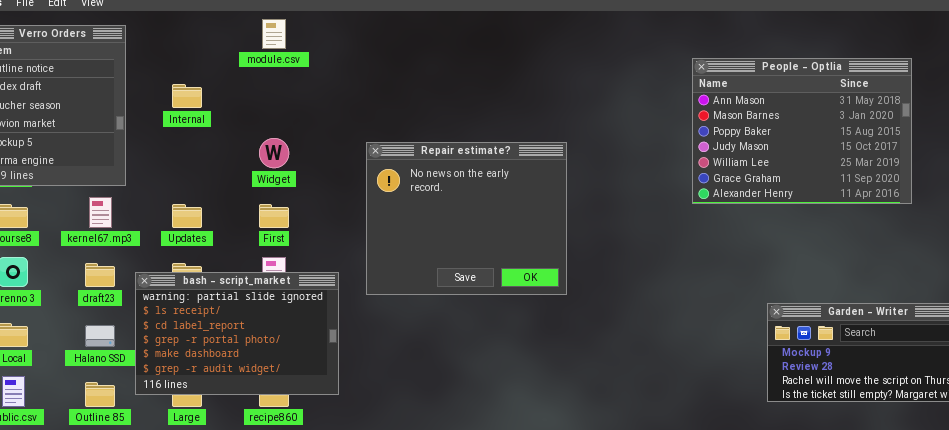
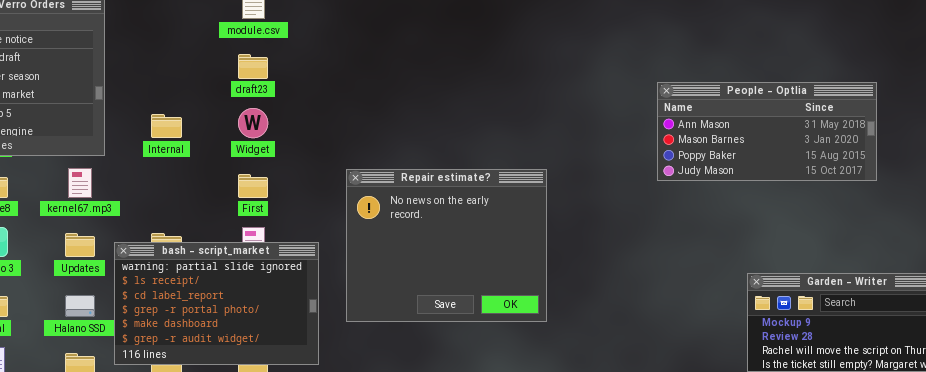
People - Optlia: [692,58,912,204] -> [657,82,877,181], moved, resized
Internal: [172,84,202,108] -> [151,114,182,138], moved
Repair estimate?: [366,142,567,295] -> [346,169,547,322], moved
Updates: [172,204,202,228] -> [65,233,95,257], moved
draft23: [85,263,115,287] -> [238,54,268,79], moved

